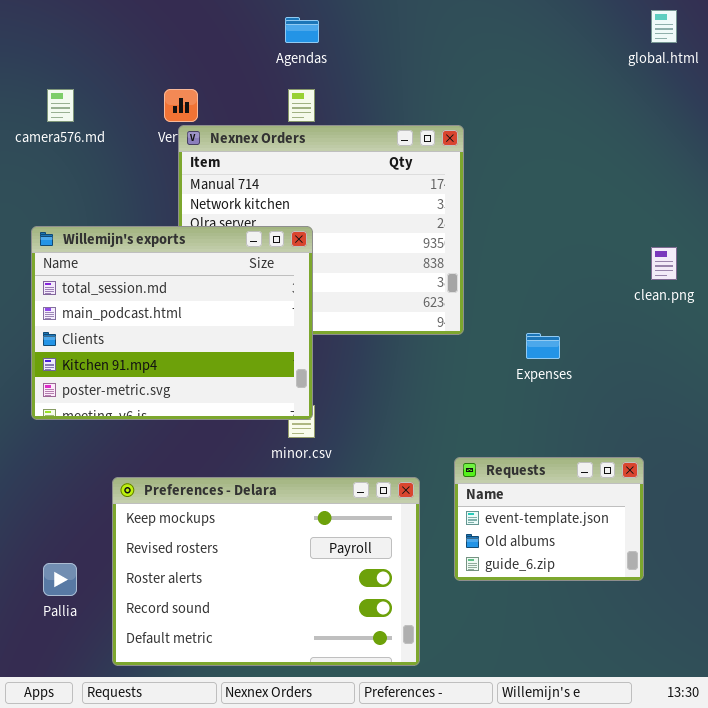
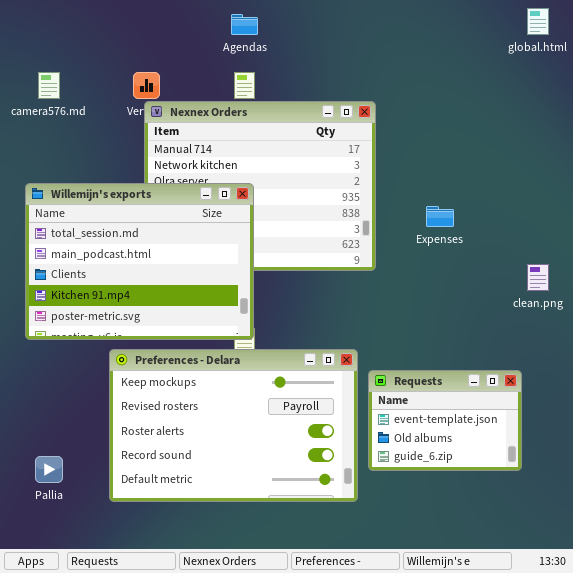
clean.png: [651,247,677,280] -> [527,264,549,291], moved
Expenses: [526,333,560,359] -> [426,206,454,227], moved
Preferences - Delara: [112,477,420,666] -> [109,349,358,502], moved

